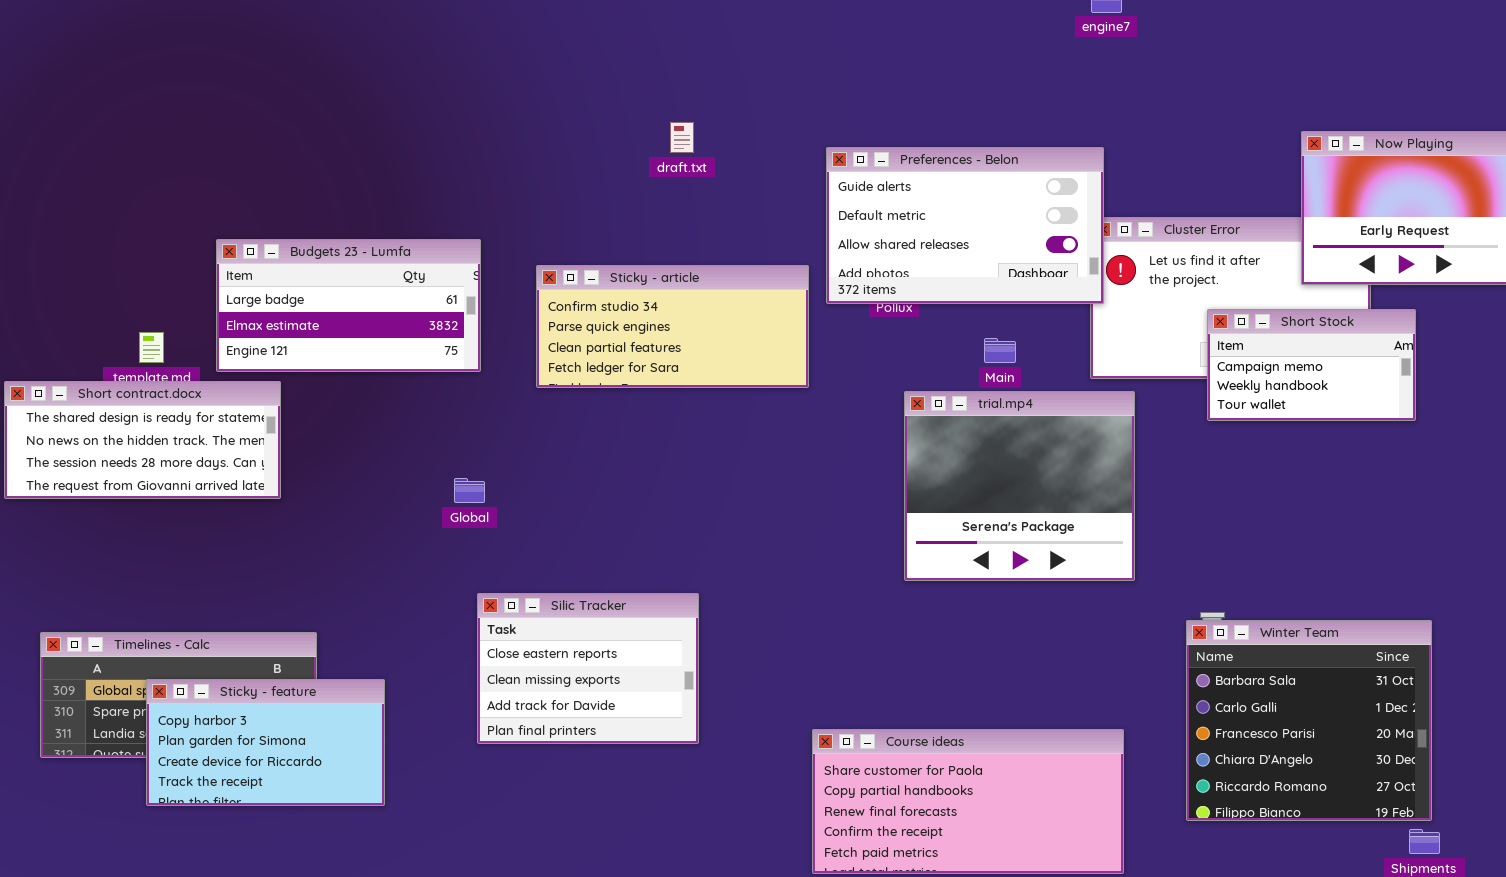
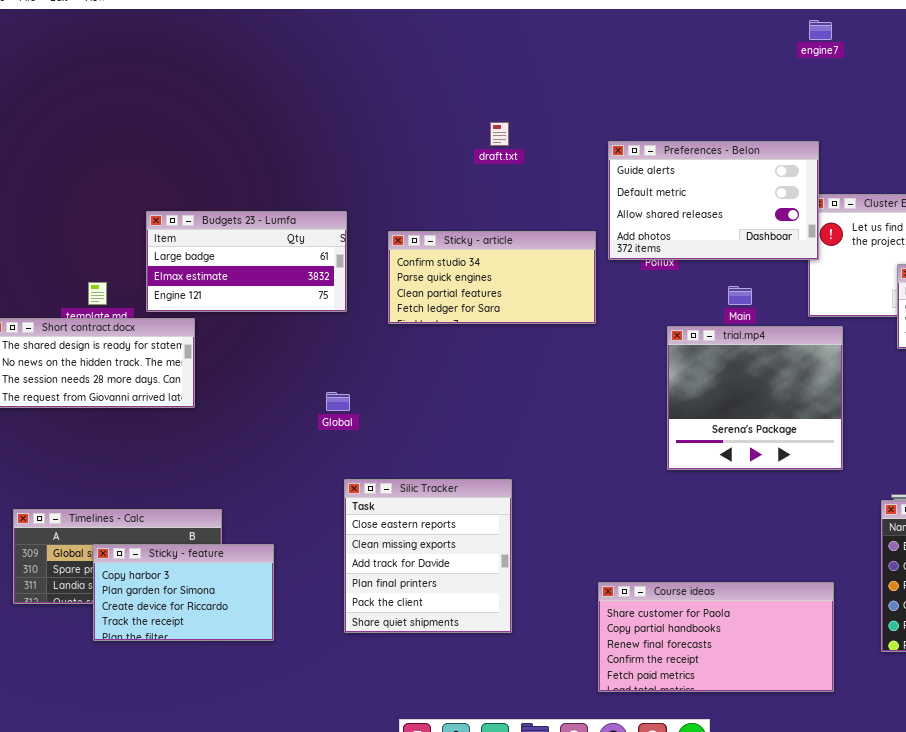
Silic Tracker: [477,593,699,744] -> [344,479,512,633], resized

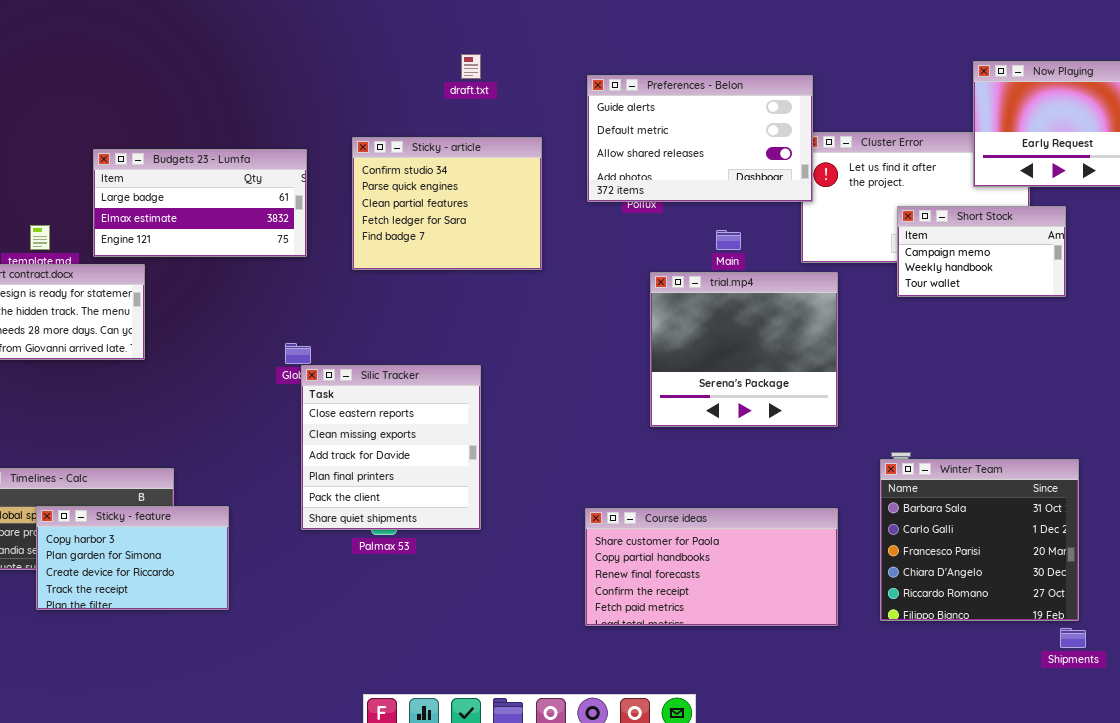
Sticky - article: [388,231,596,324] -> [352,137,542,270], resized
Silic Tracker: [344,479,512,633] -> [301,365,481,530], moved
Course ideas: [598,582,834,692] -> [585,508,838,626], moved

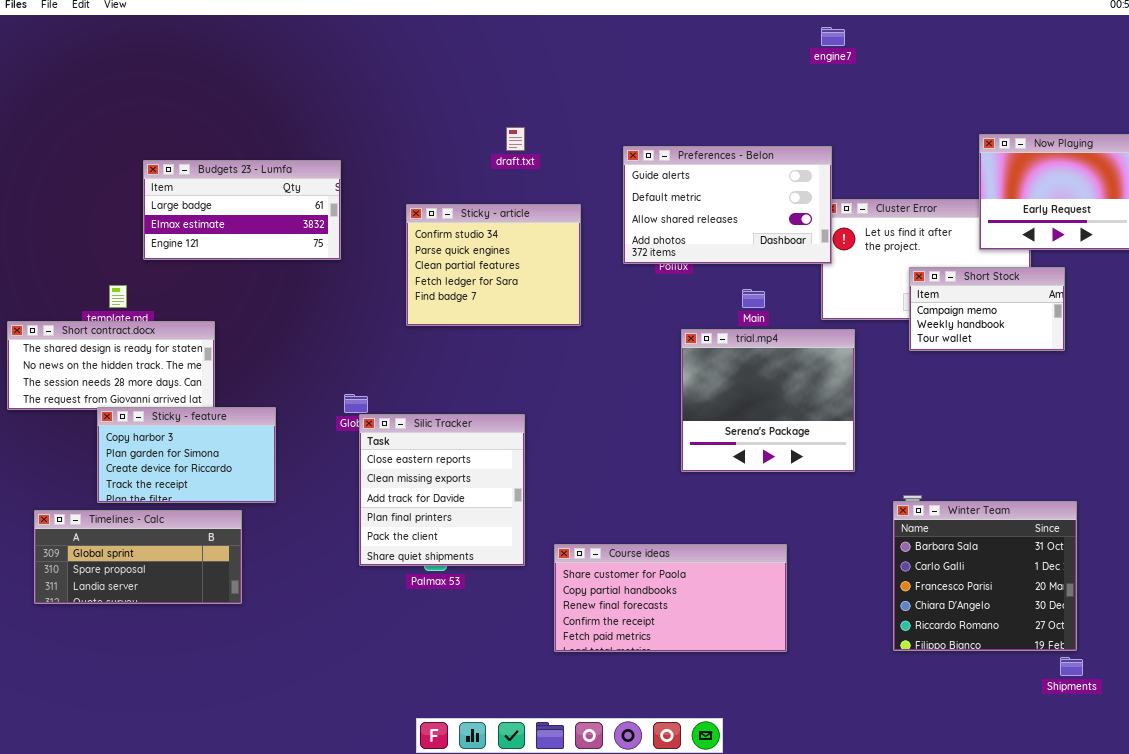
Budgets 23 - Lumfa: [93,149,307,257] -> [143,160,341,260], moved
Sticky - feature: [36,506,229,610] -> [97,407,276,503], moved
Course ideas: [585,508,838,626] -> [554,544,787,652], moved

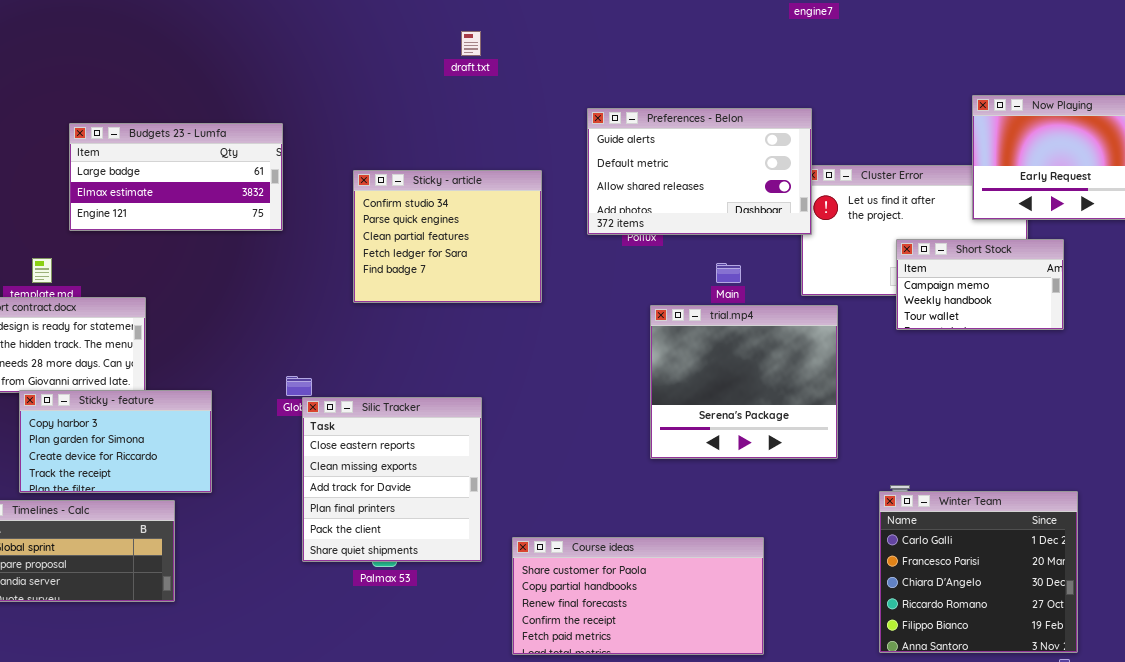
draft.txt: [506,127,525,151] -> [461,31,481,56], moved
Winter Team: [893,501,1077,651] -> [879,491,1078,653], scrolled down 1 row

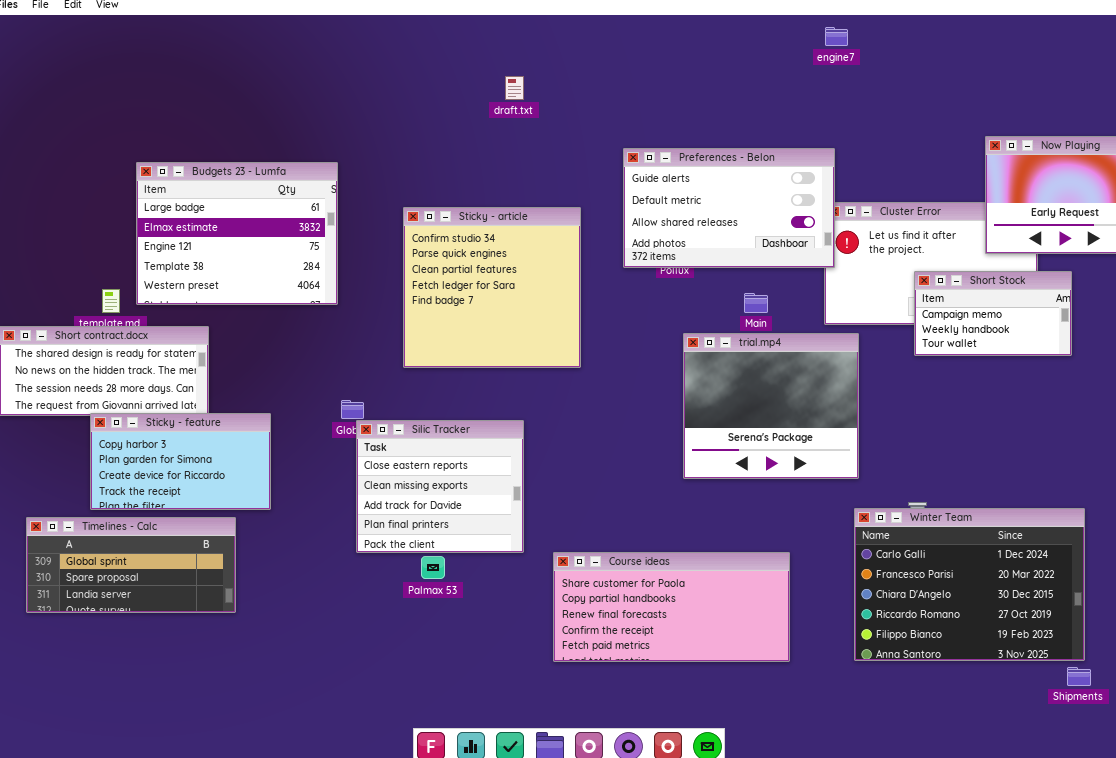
Budgets 23 - Lumfa: [69,123,283,231] -> [136,162,338,305], resized
Sticky - article: [353,170,542,303] -> [403,207,581,368], resized
Silic Tracker: [302,397,482,562] -> [356,420,524,553], resized
Winter Team: [879,491,1078,653] -> [854,508,1085,661], resized

